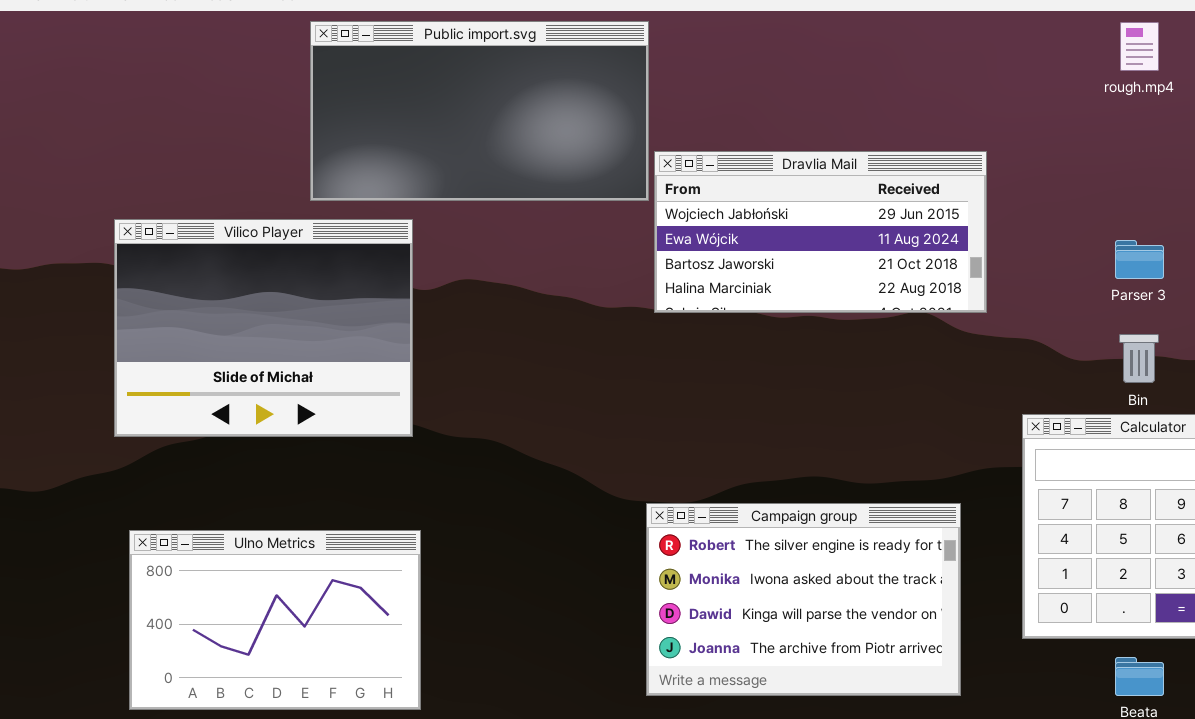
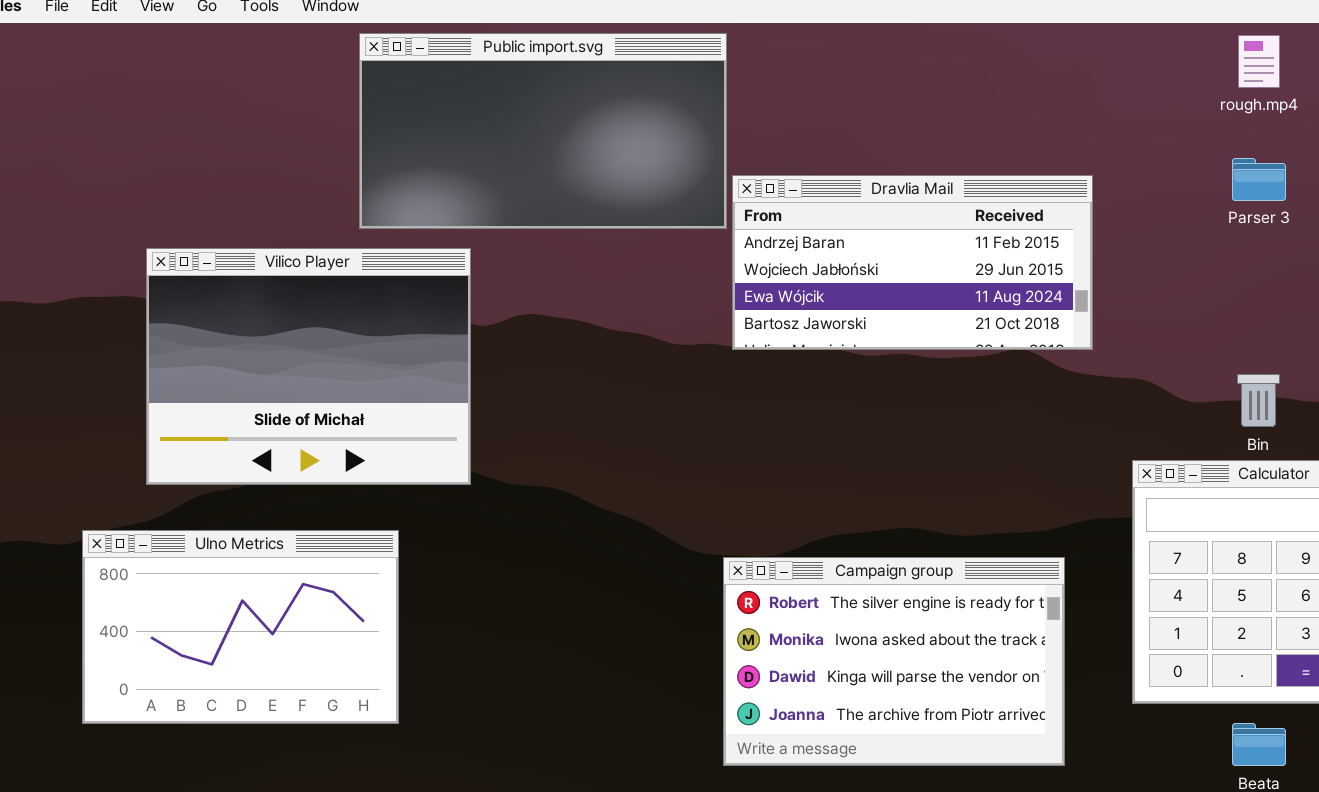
Dravlia Mail: [654,151,987,313] -> [732,175,1093,350], scrolled up 1 row
Parser 3: [1115,240,1164,279] -> [1232,158,1286,201], moved
Ulno Metrics: [129,530,421,710] -> [82,530,399,724], moved

